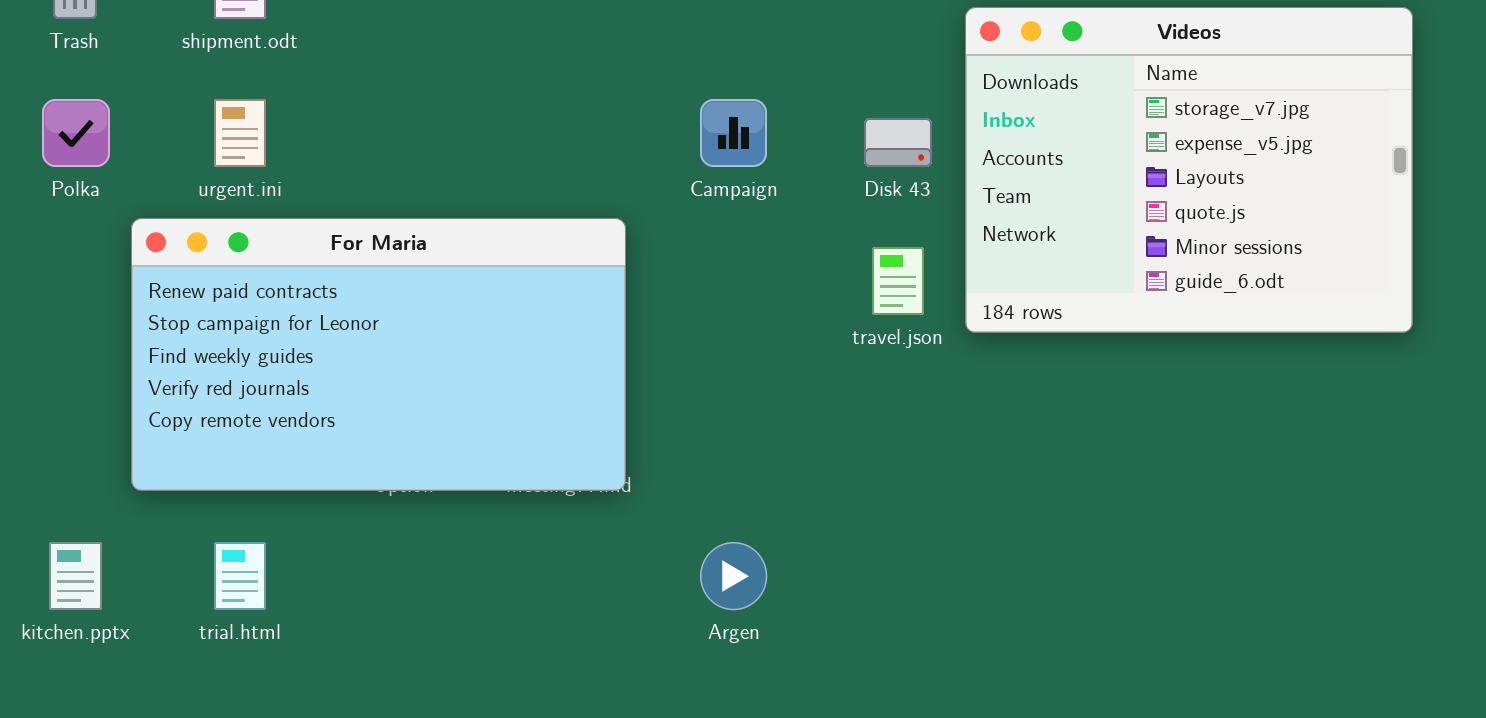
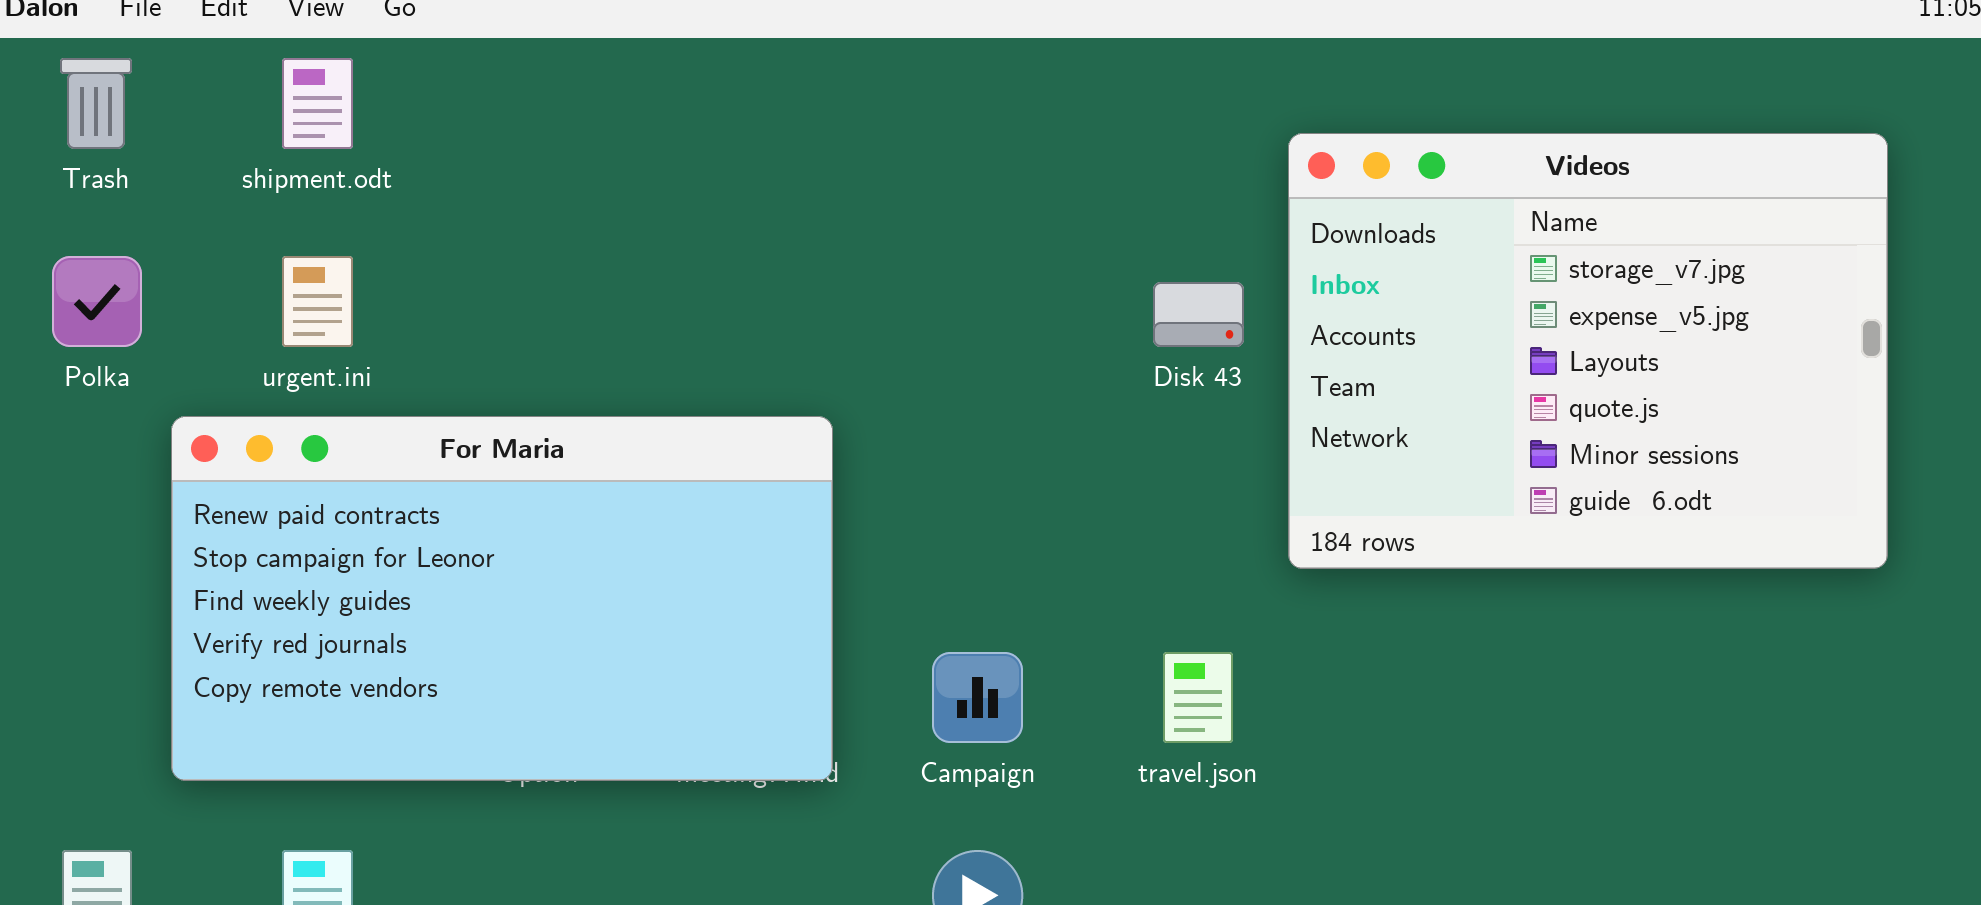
Campaign: [700,99,767,167] -> [932,652,1023,743], moved
travel.json: [872,247,924,315] -> [1163,652,1233,743], moved

